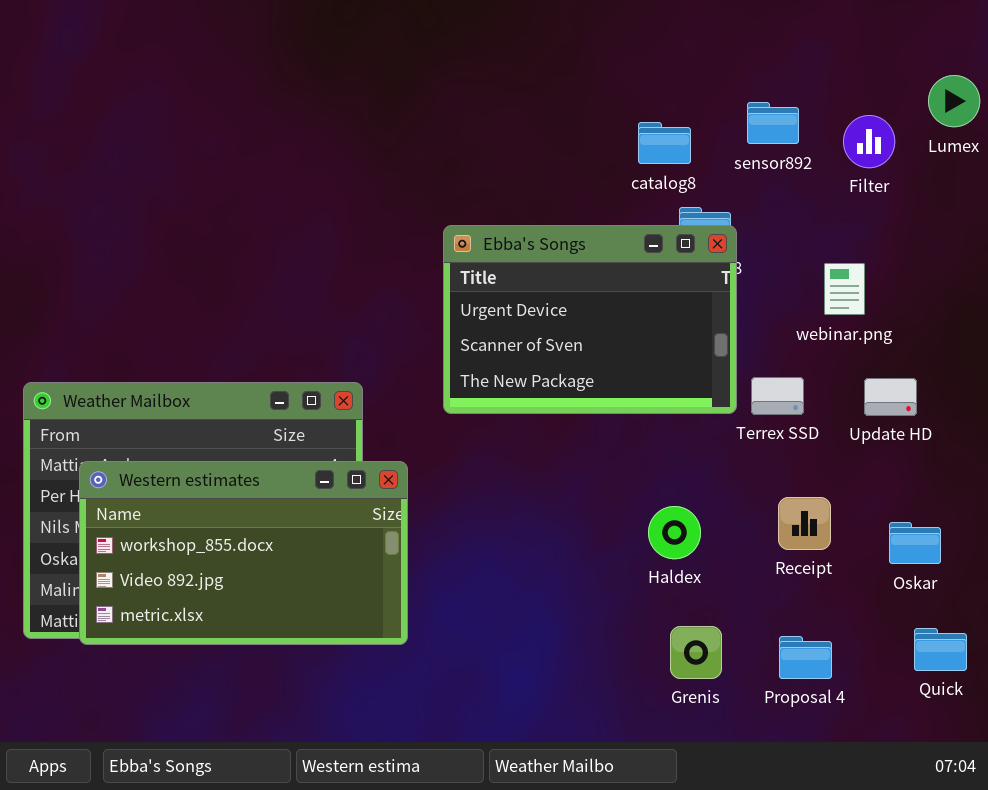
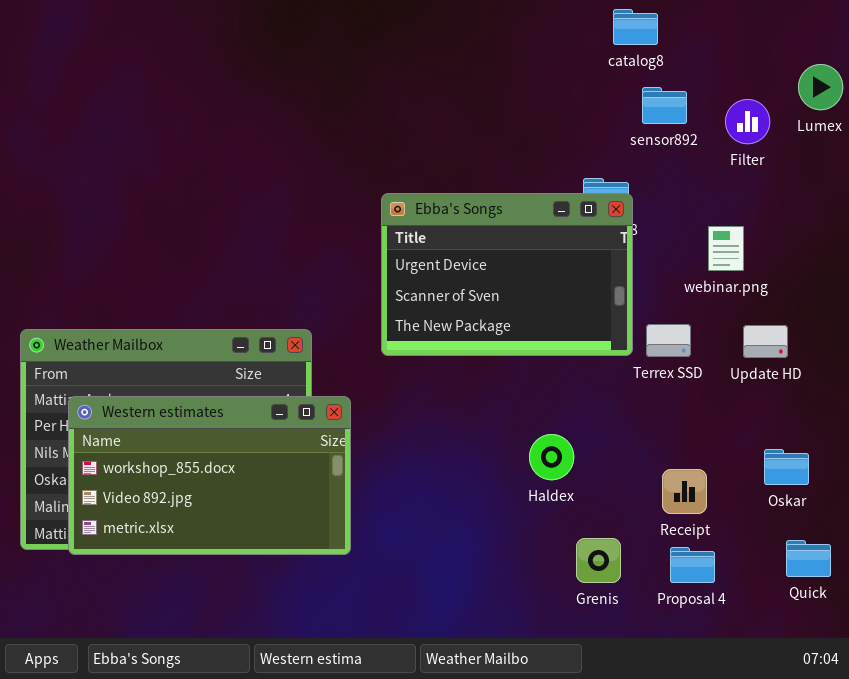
catalog8: [638,122,691,164] -> [613,9,658,45], moved
Receipt: [778,497,831,550] -> [662,469,707,514], moved
Haldex: [648,506,701,559] -> [529,434,574,480], moved

